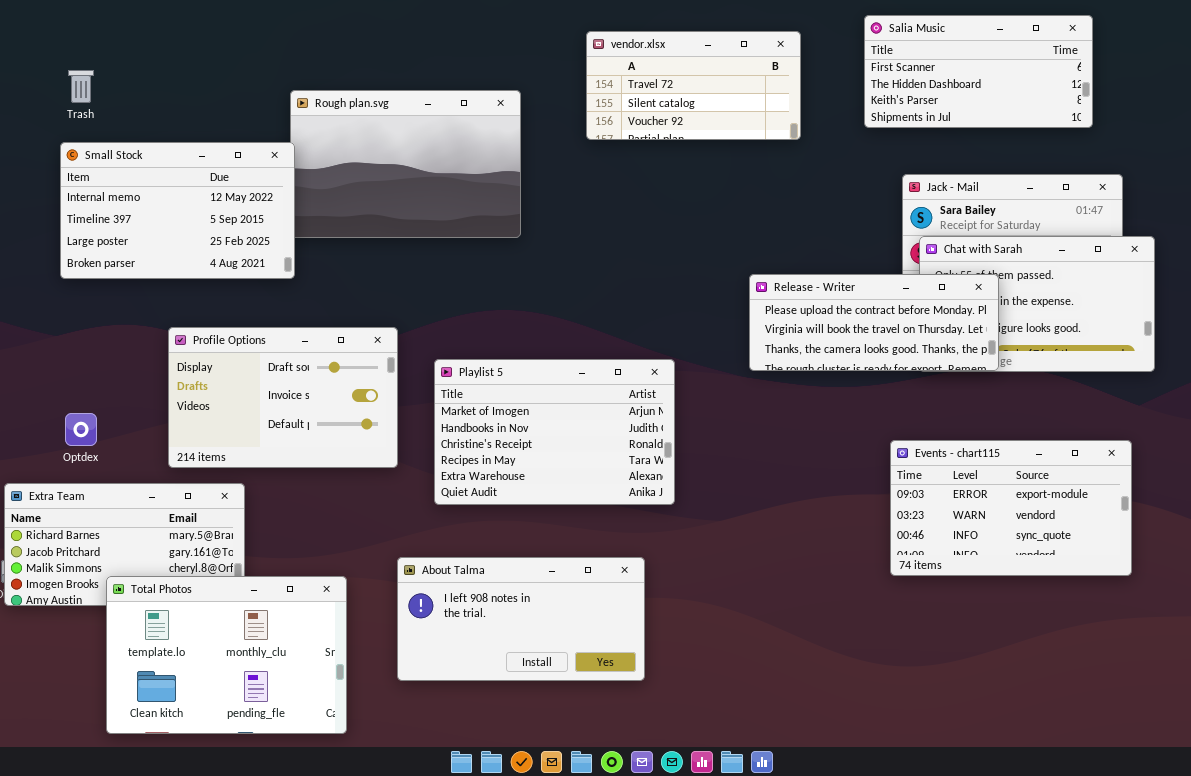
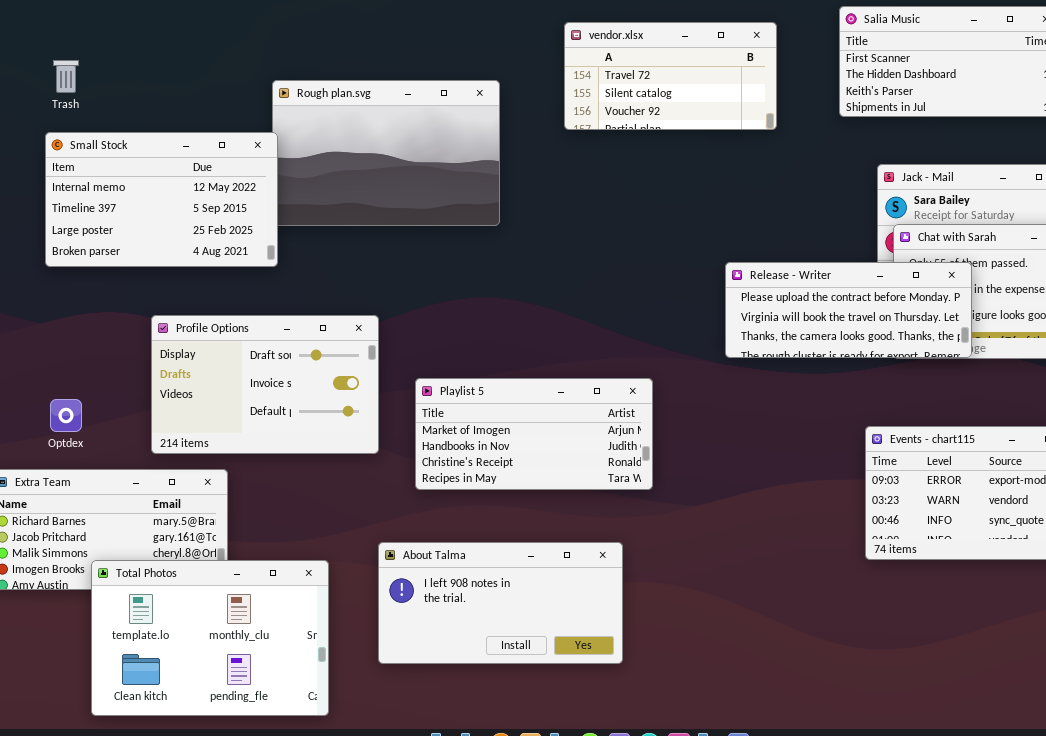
Playlist 5: [434,359,675,505] -> [415,378,653,490], resized

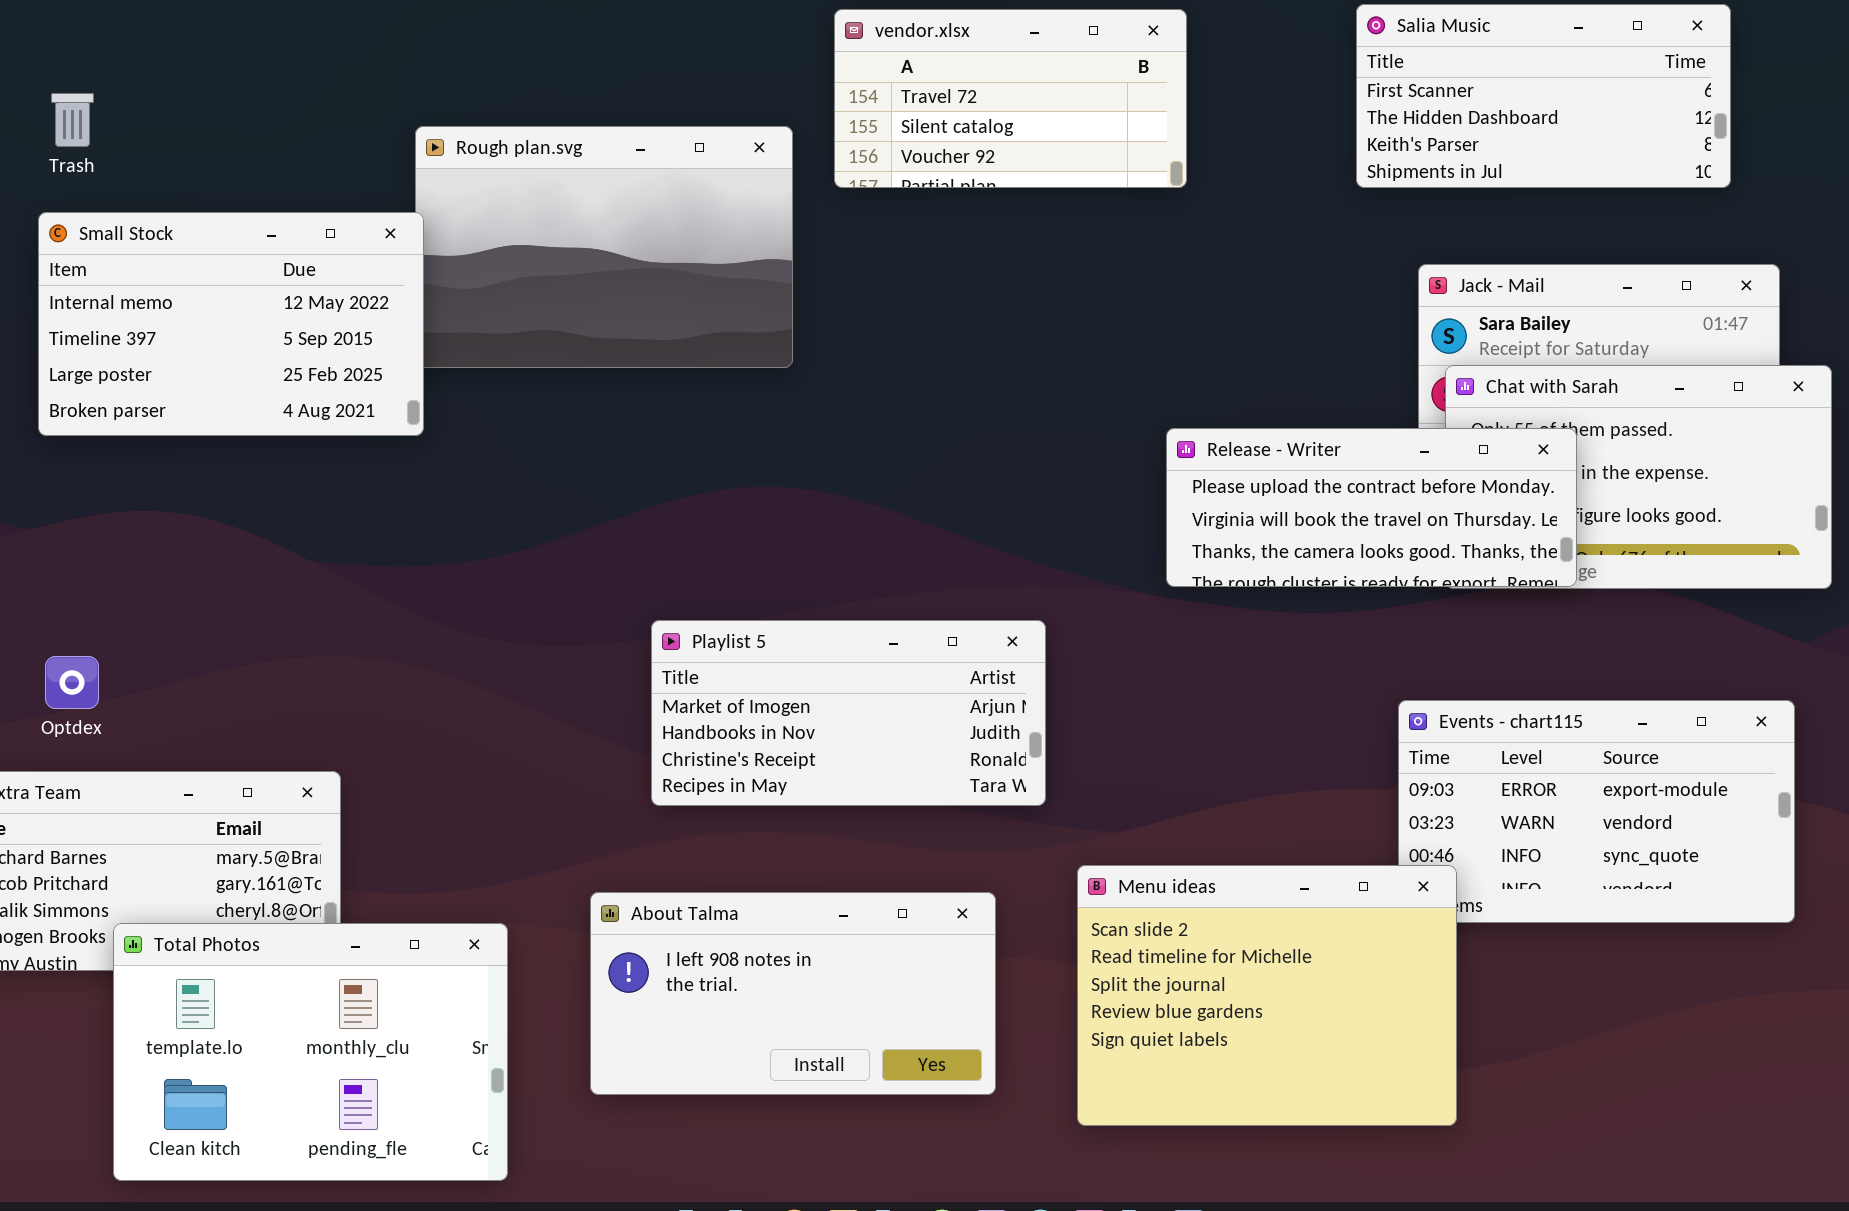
vendor.xlsx: [564,22,777,130] -> [834,9,1187,188], moved
Profile Options: [151,315,379,454] -> none, closed
Menu ideas: none -> [1077,865,1457,1126], opened

